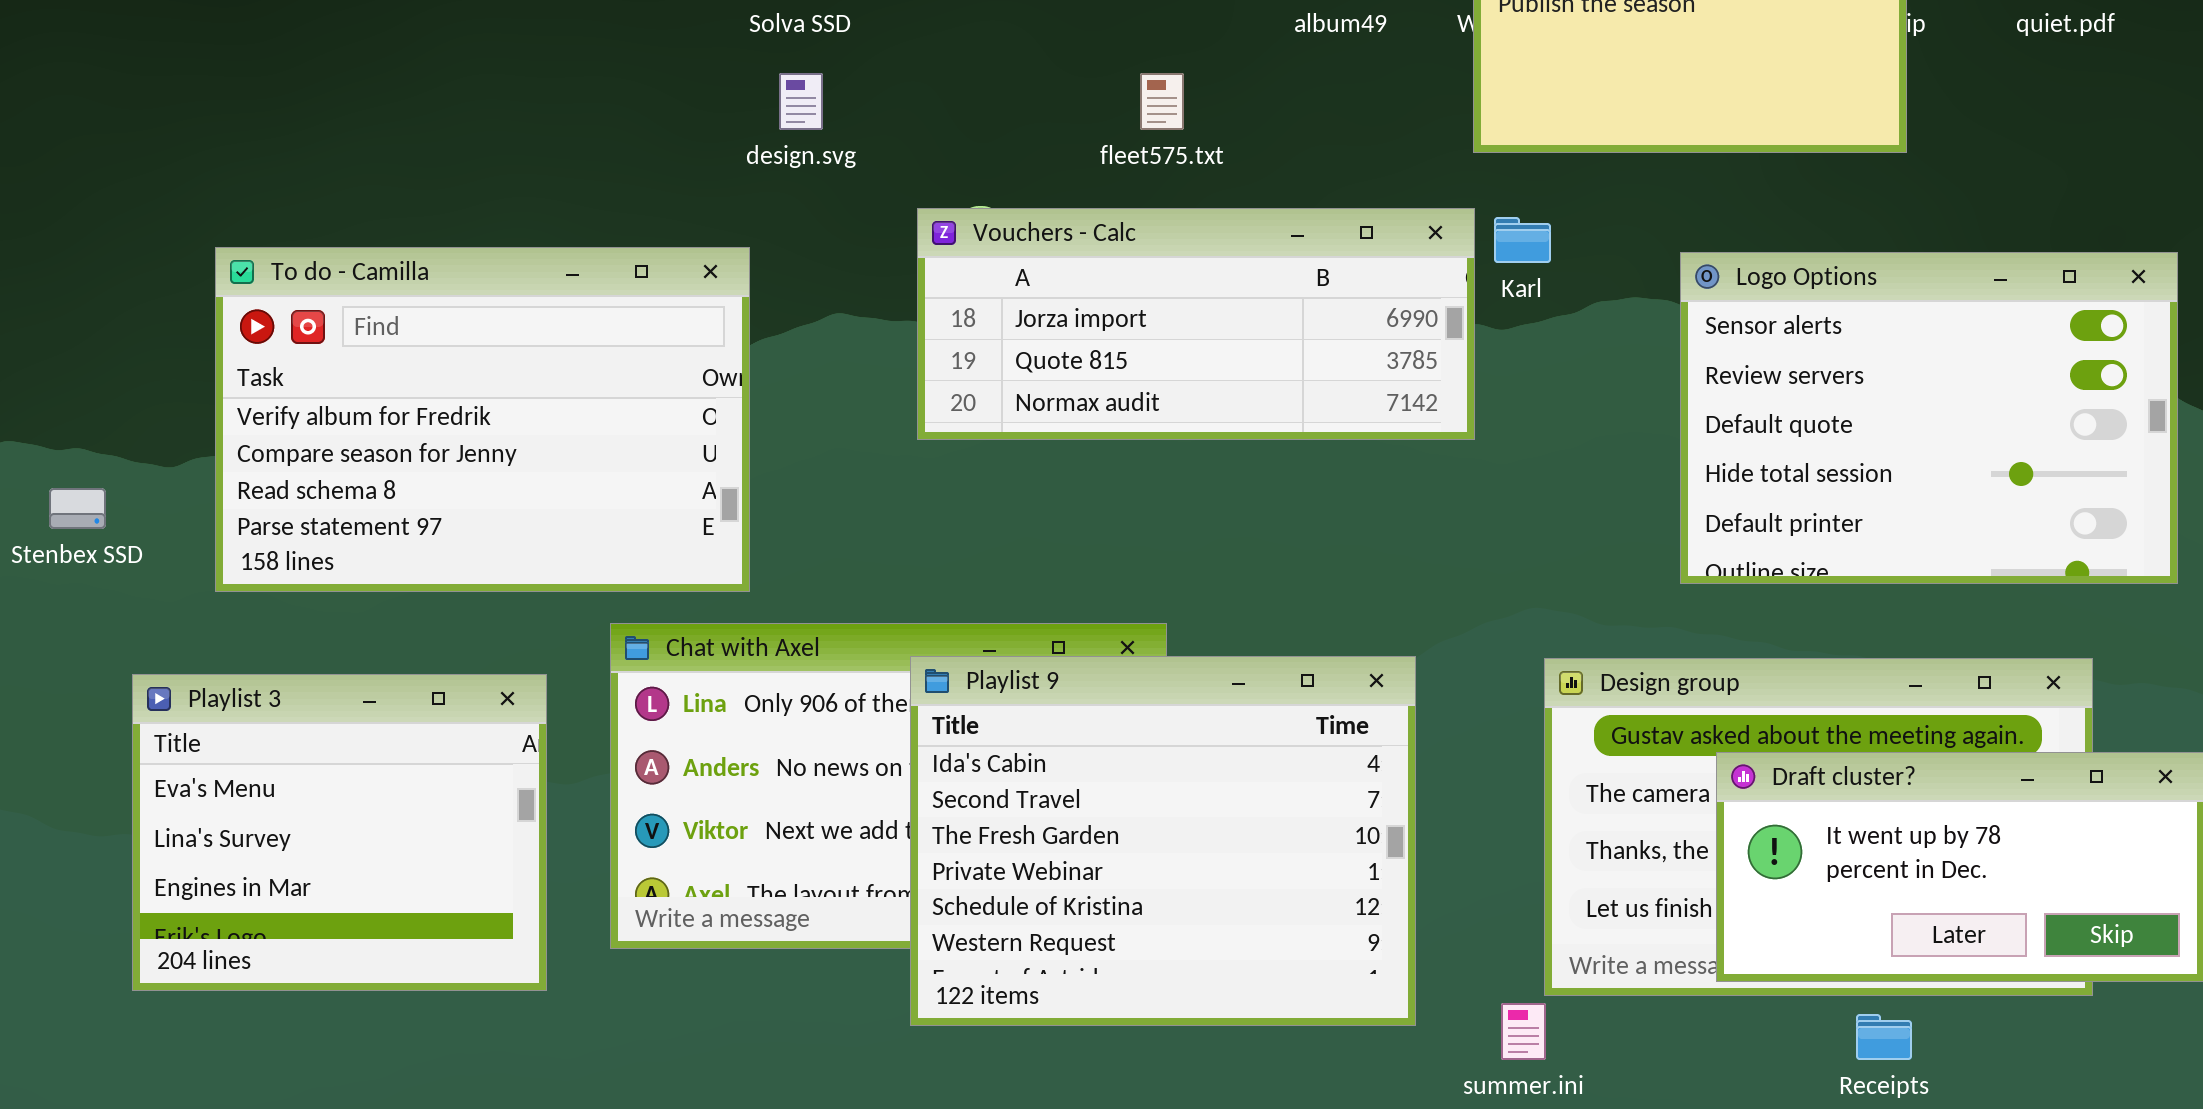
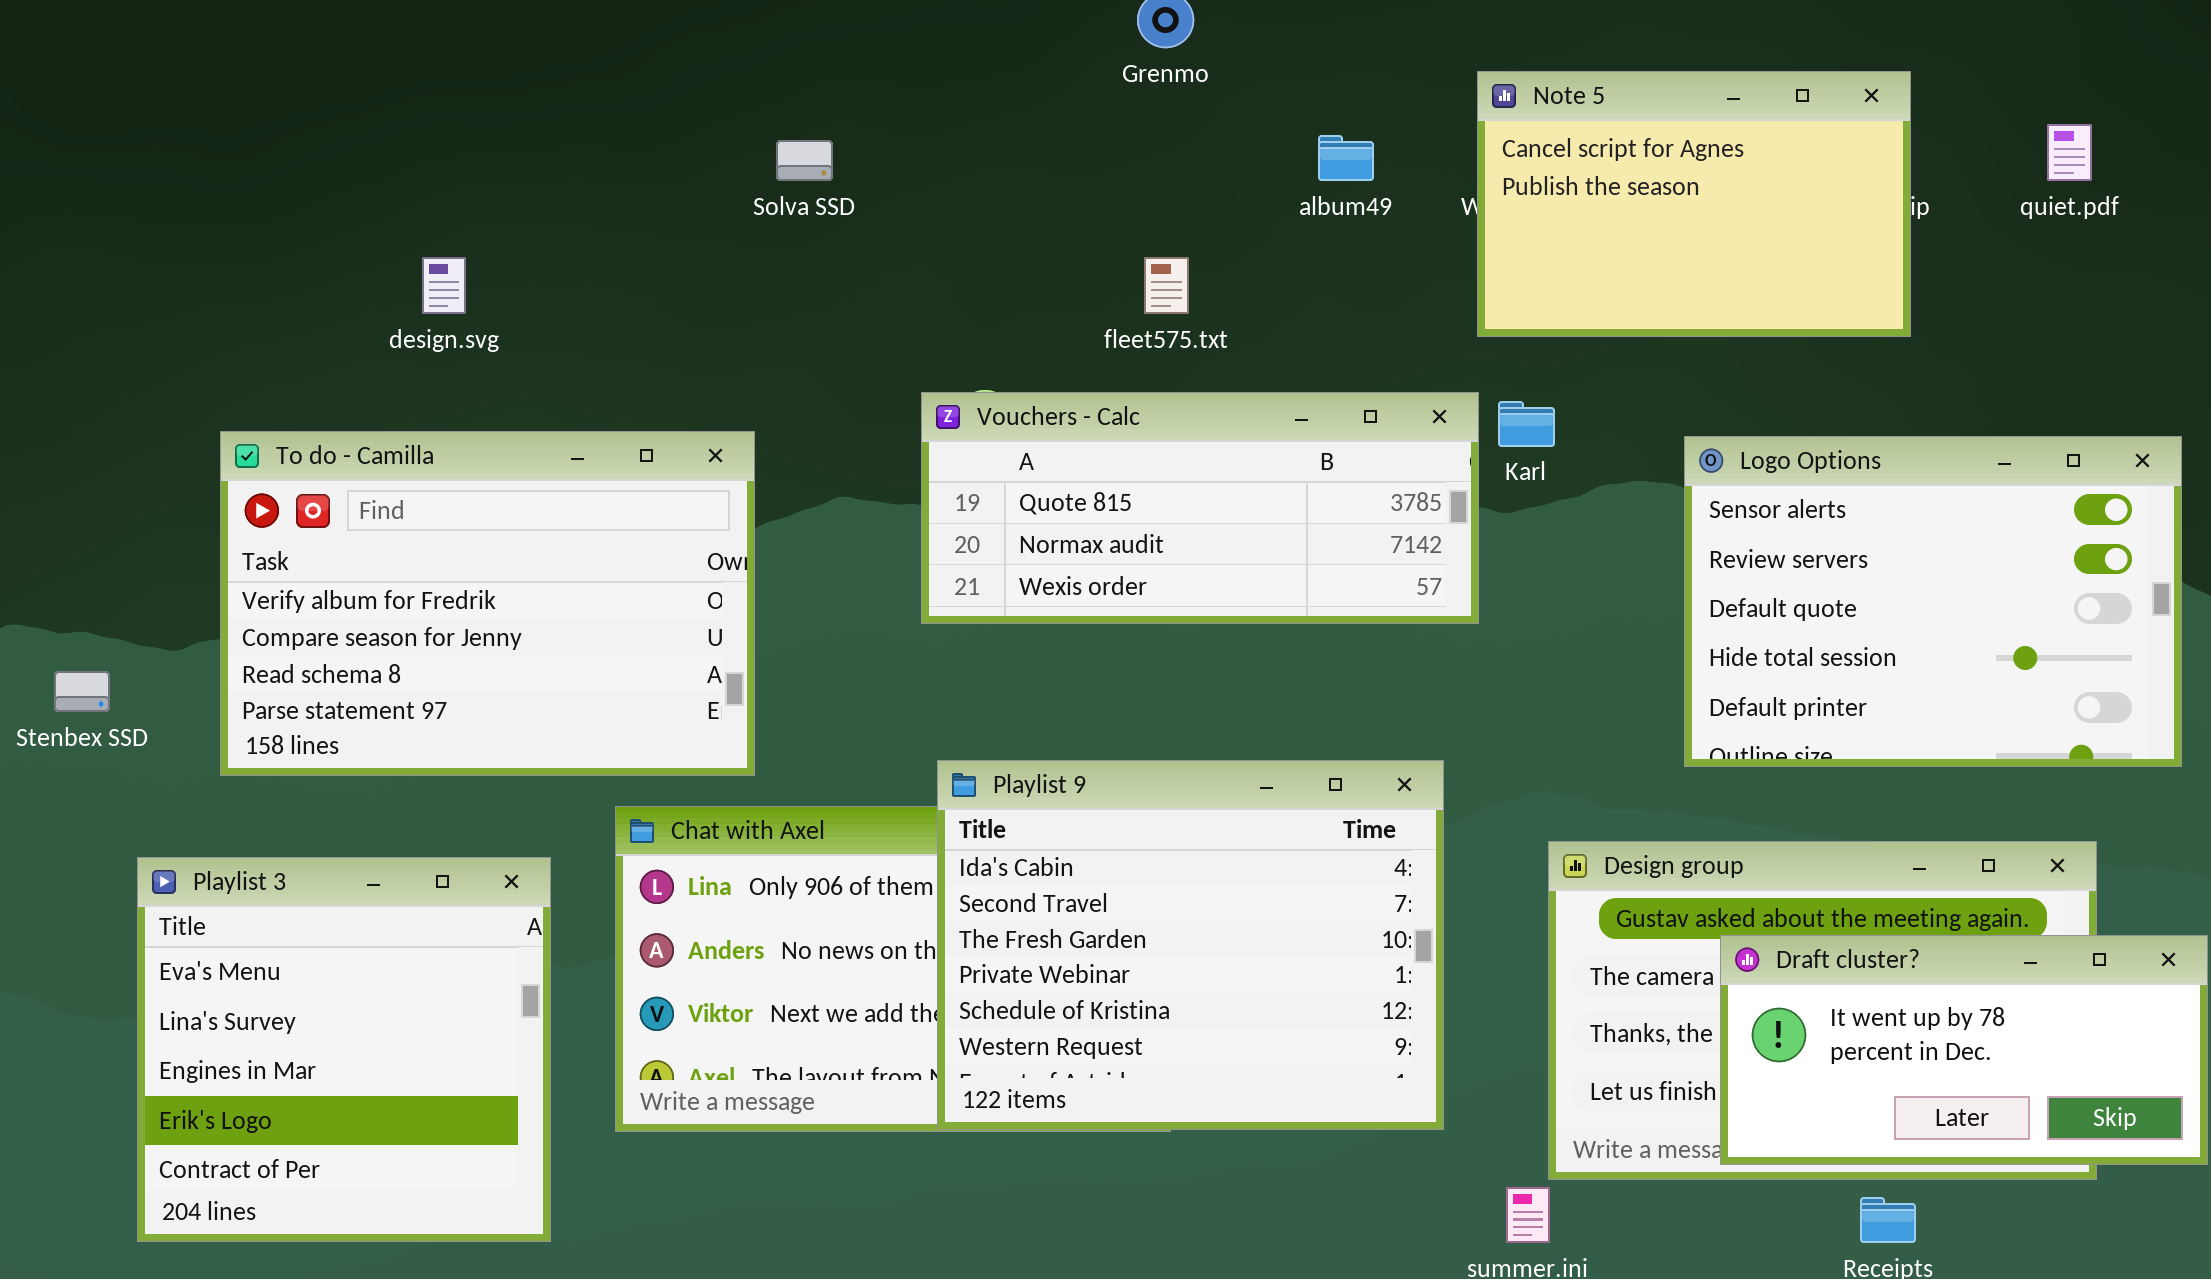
design.svg: [779,73,823,130] -> [422,257,466,314], moved
Vouchers - Calc: [917,208,1475,440] -> [921,392,1479,624], scrolled down 1 row
Playlist 9: [910,656,1416,1026] -> [937,760,1444,1130], moved
Playlist 3: [132,674,547,991] -> [137,857,551,1242], resized

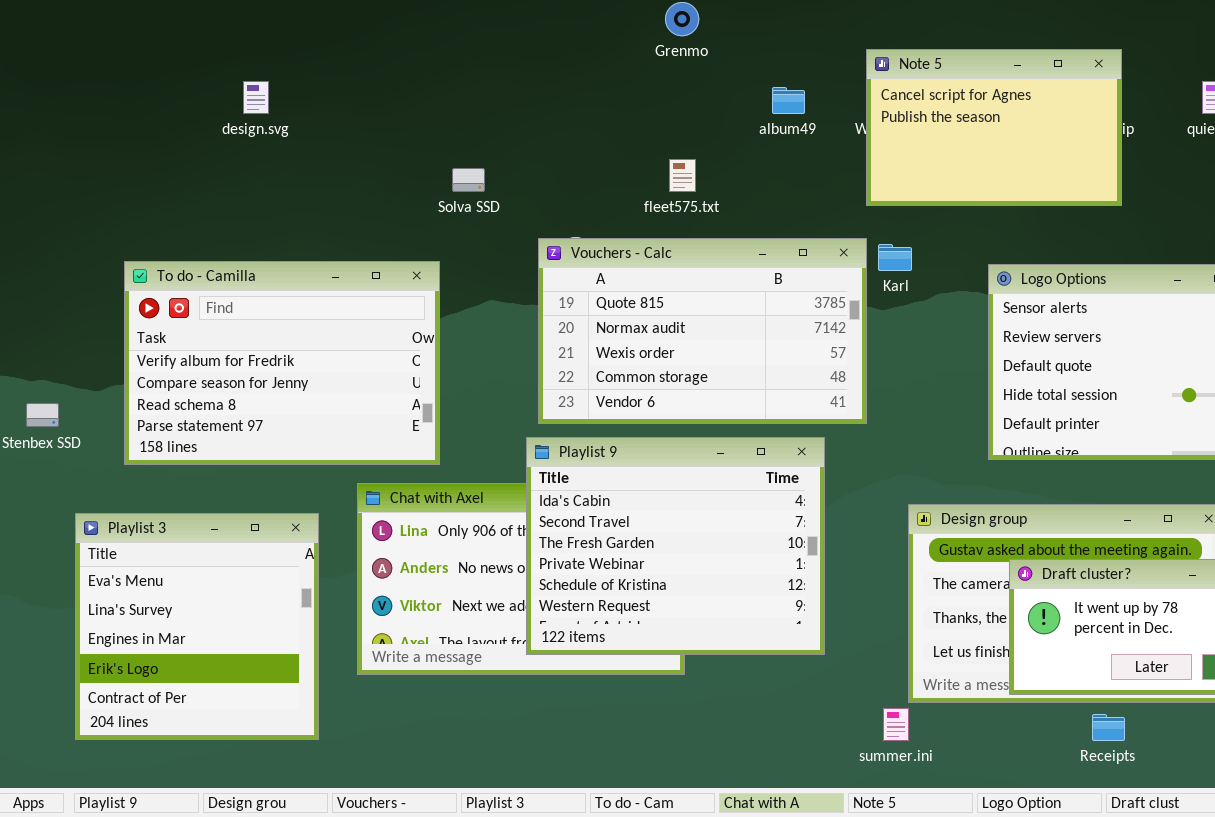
Solva SSD: [776,140,833,181] -> [452,168,485,192], moved
design.svg: [422,257,466,314] -> [243,81,269,114], moved
Vouchers - Calc: [921,392,1479,624] -> [538,238,867,424], resized
Playlist 9: [937,760,1444,1130] -> [526,437,825,655], moved

